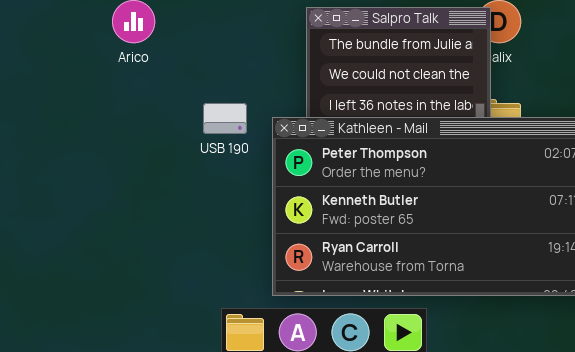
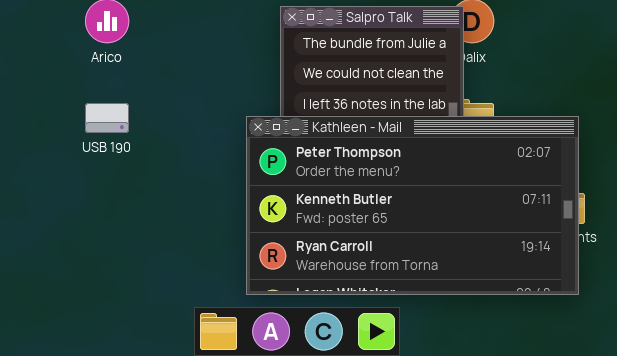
USB 190: [203,103,247,134] -> [85,103,129,133], moved

